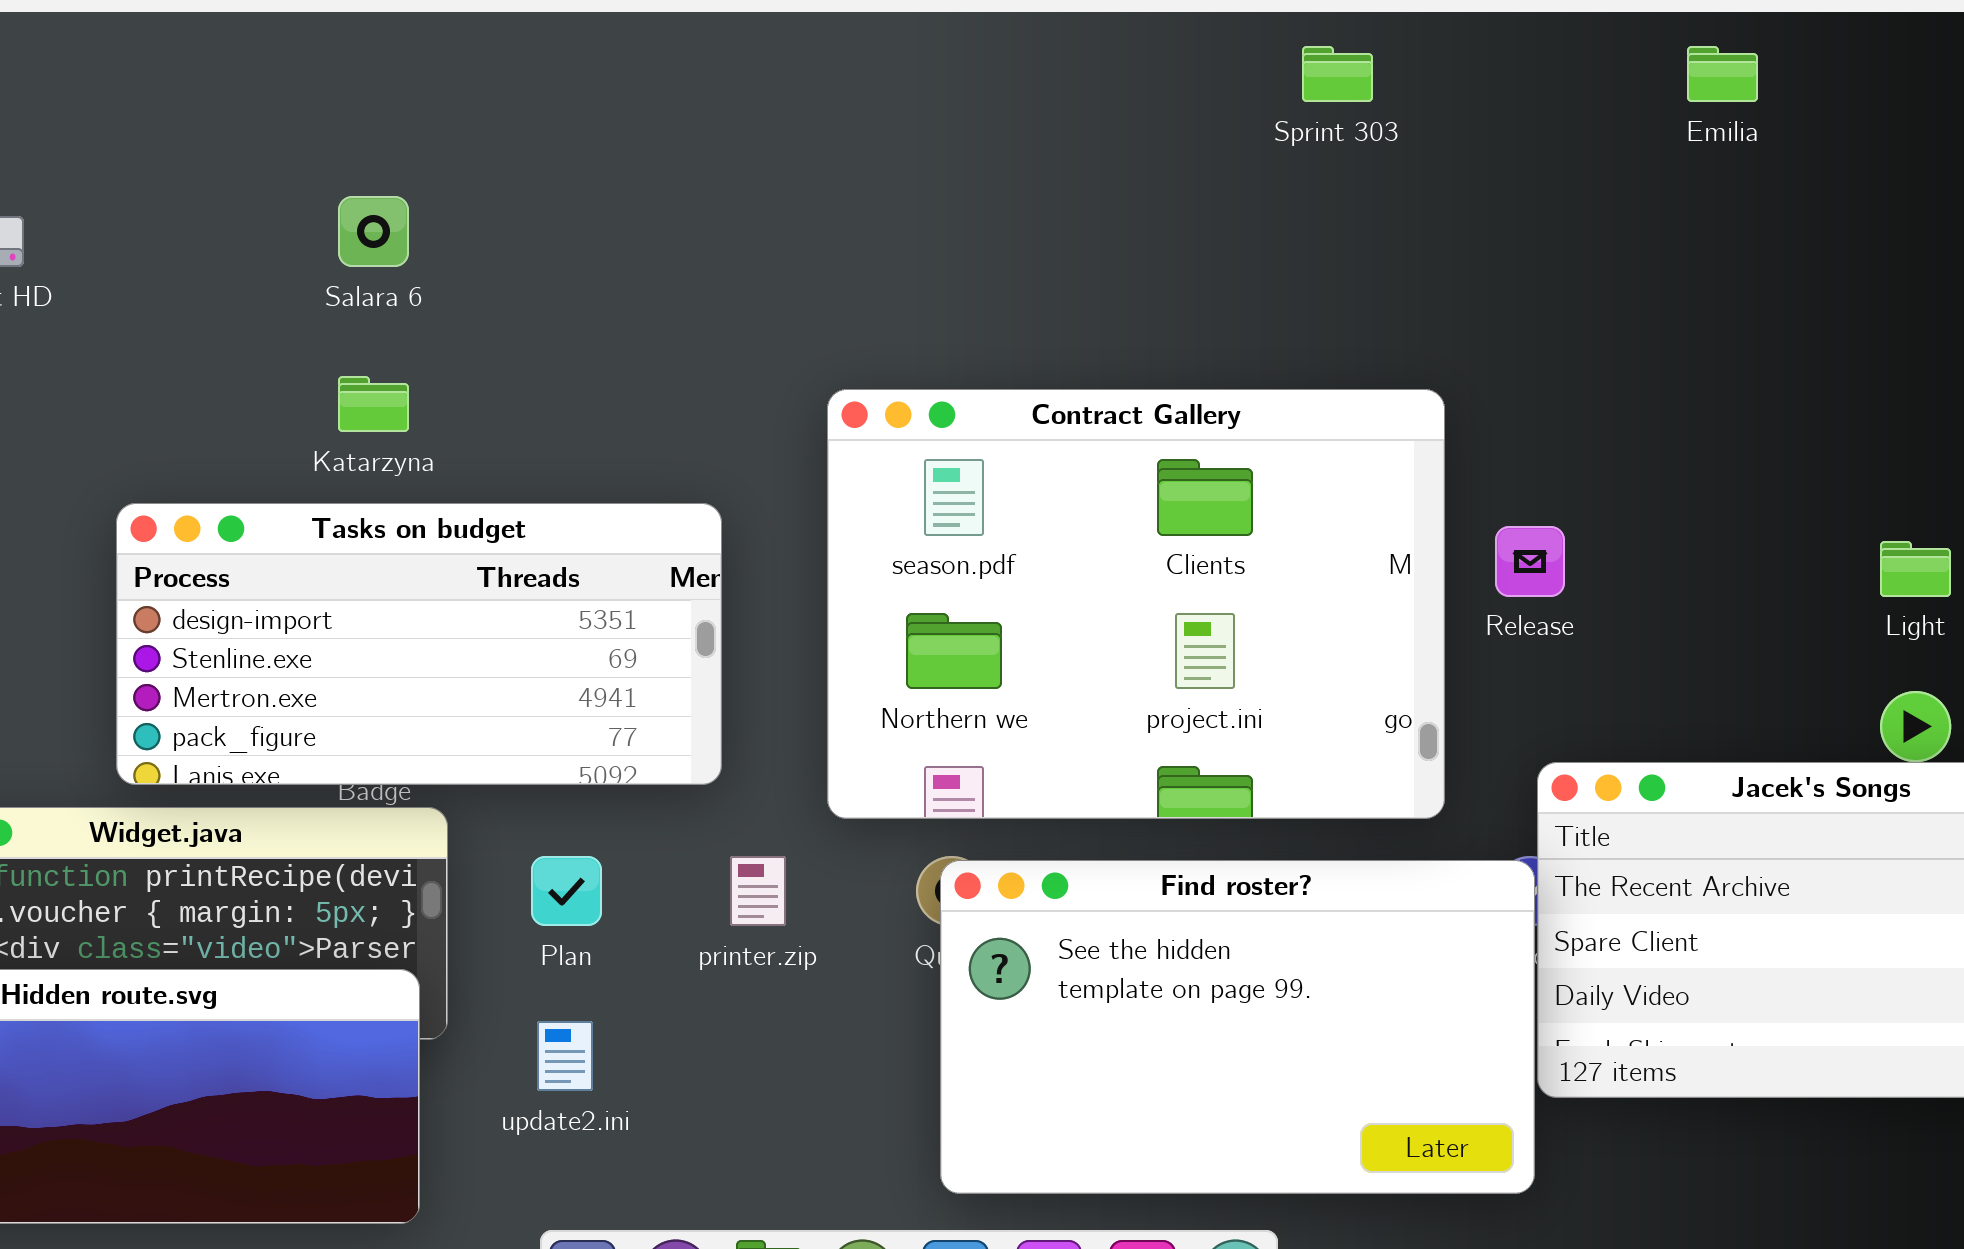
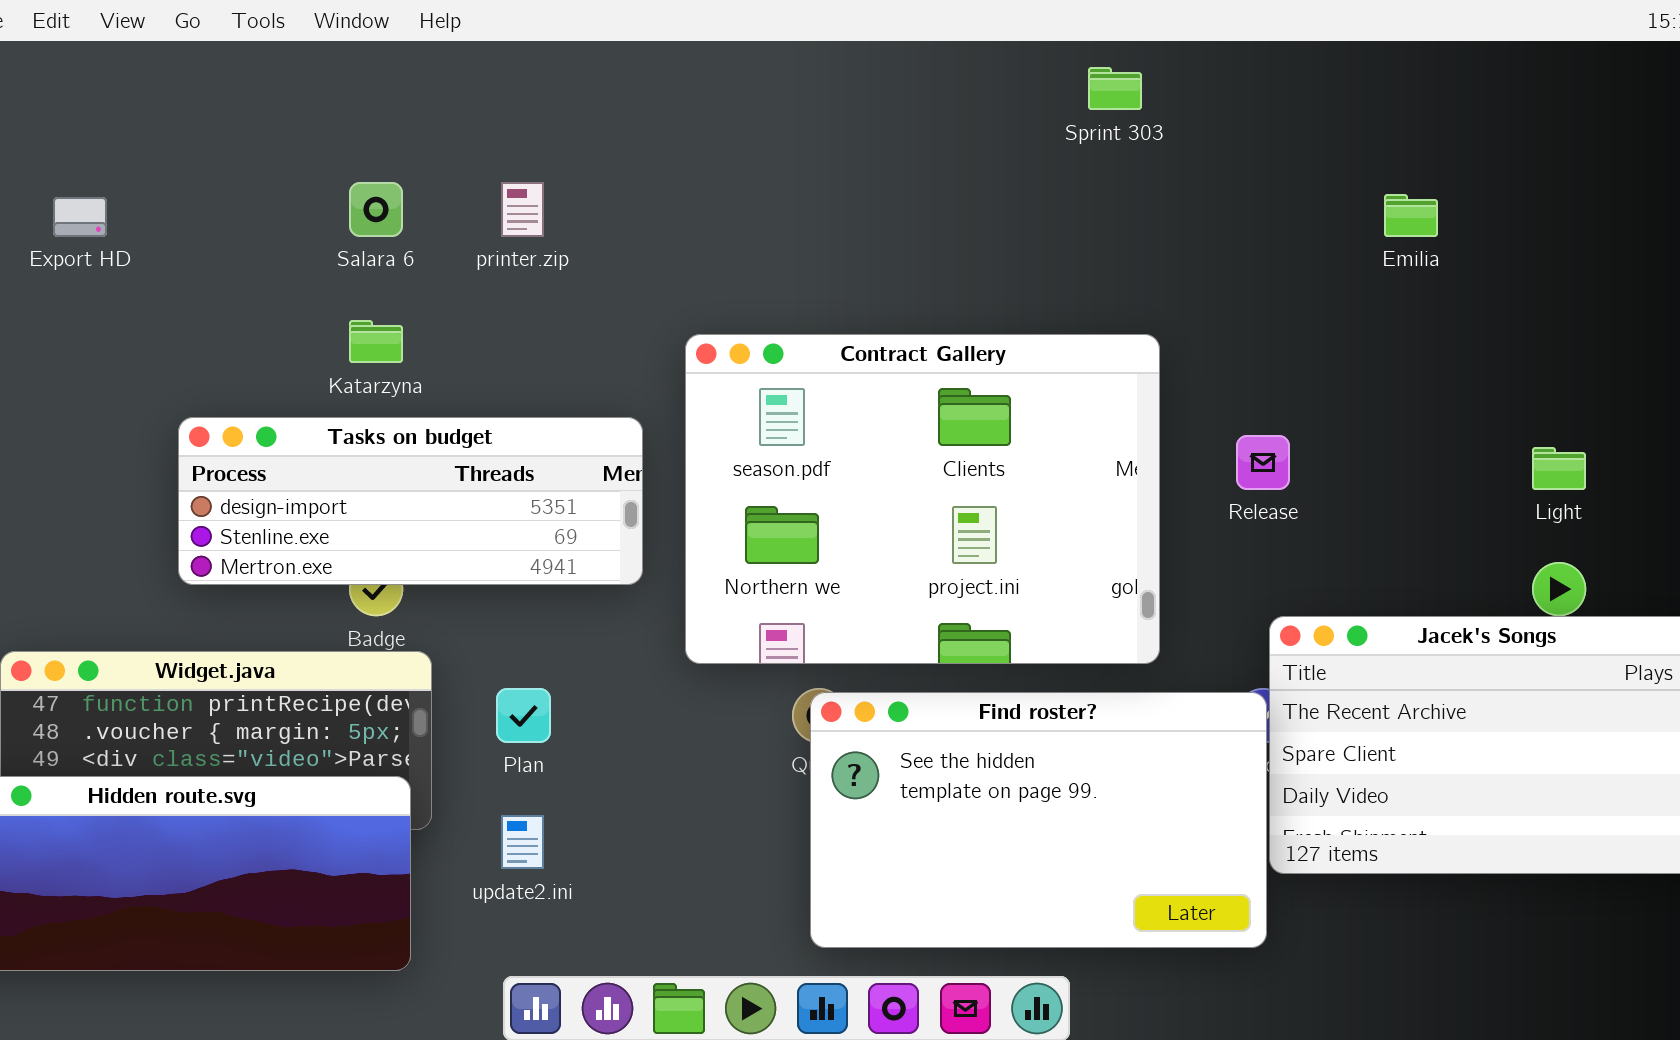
Emilia: [1687,46,1758,102] -> [1384,194,1438,237], moved
Contract Gallery: [827,389,1445,819] -> [685,334,1160,664], moved
Tasks on budget: [116,503,722,785] -> [178,417,643,585], resized
printer.zip: [730,856,786,926] -> [501,182,544,237], moved

